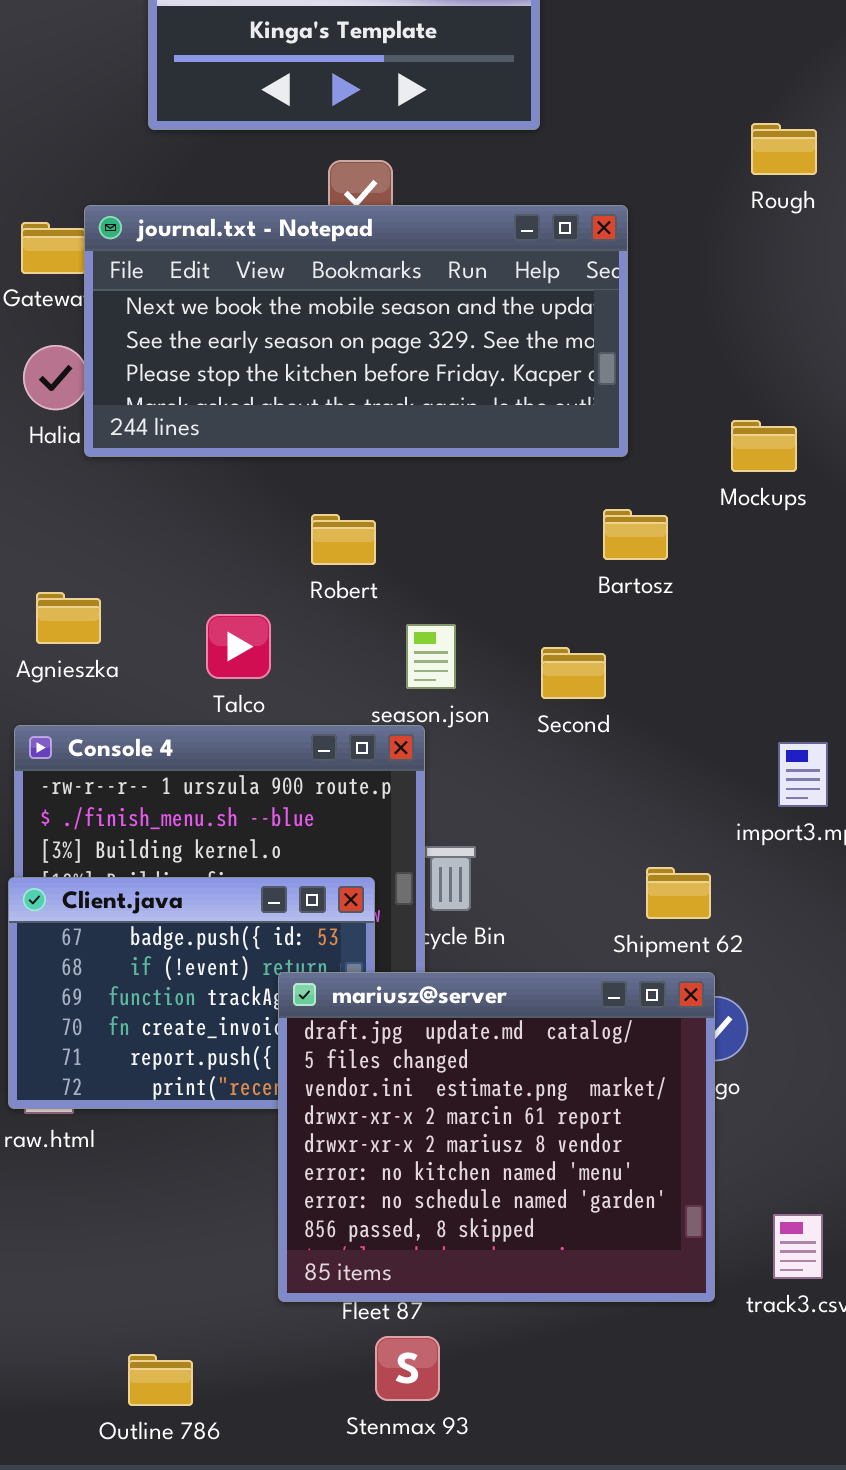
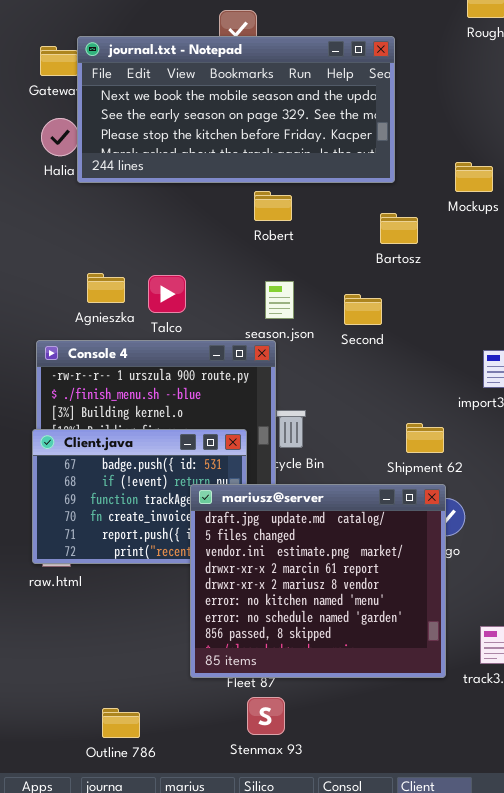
Robert: [311,514,376,565] -> [254,191,292,221], moved
Agnieszka: [36,592,101,644] -> [87,273,125,303], moved

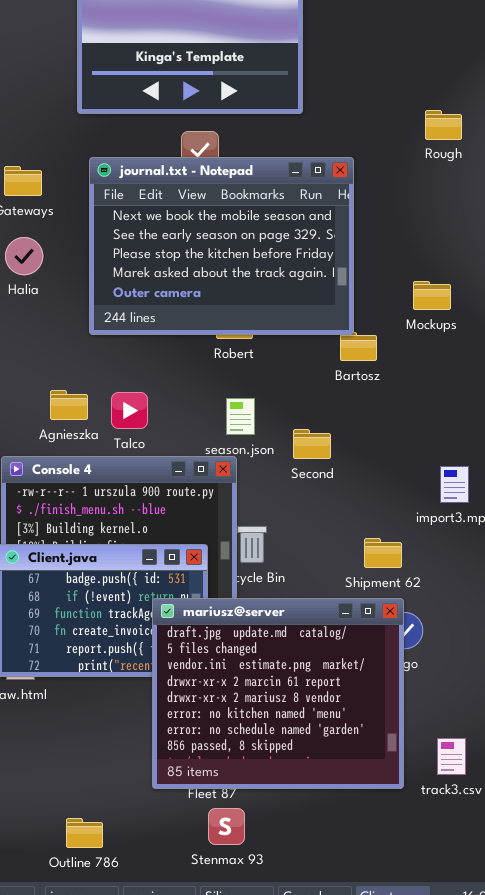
journal.txt - Notepad: [77,36,395,183] -> [89,157,354,335], resized
Second: [344,294,382,325] -> [293,429,331,459], moved

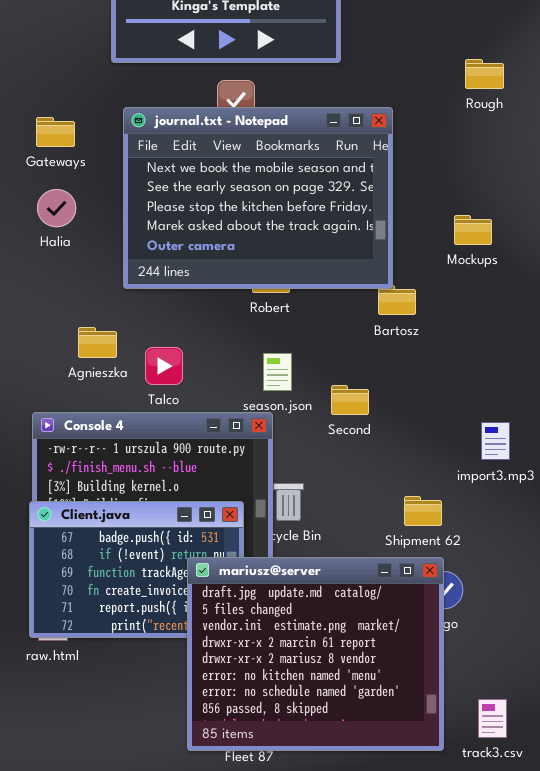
Mockups: [413,281,451,310] -> [454,215,492,245], moved
Agnieszka: [50,390,88,420] -> [78,327,117,358], moved

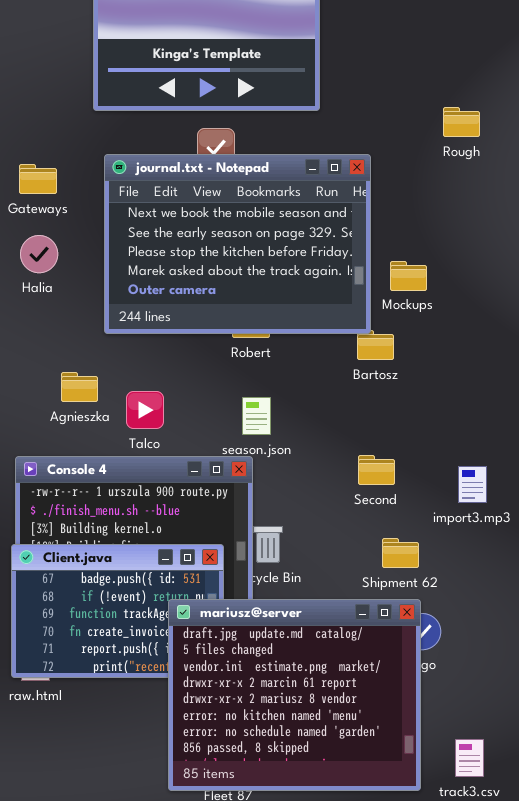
Mockups: [454,215,492,245] -> [390,261,427,291], moved
Second: [331,385,369,415] -> [358,455,395,485], moved

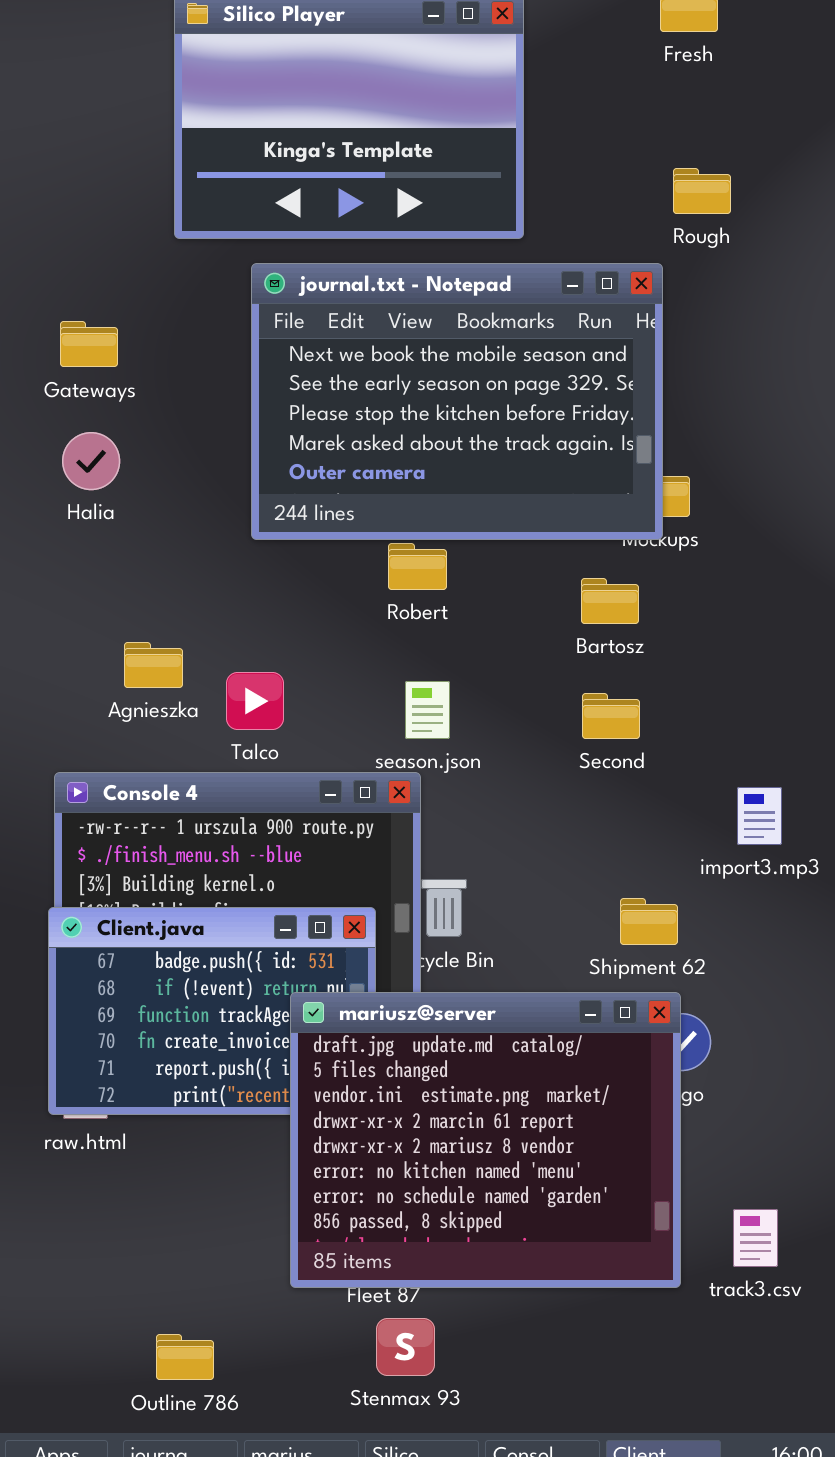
Rough: [443,107,480,137] -> [673,168,731,214], moved
journal.txt - Notepad: [104,154,371,334] -> [251,263,663,540], moved
Second: [358,455,395,485] -> [582,693,640,739], moved

